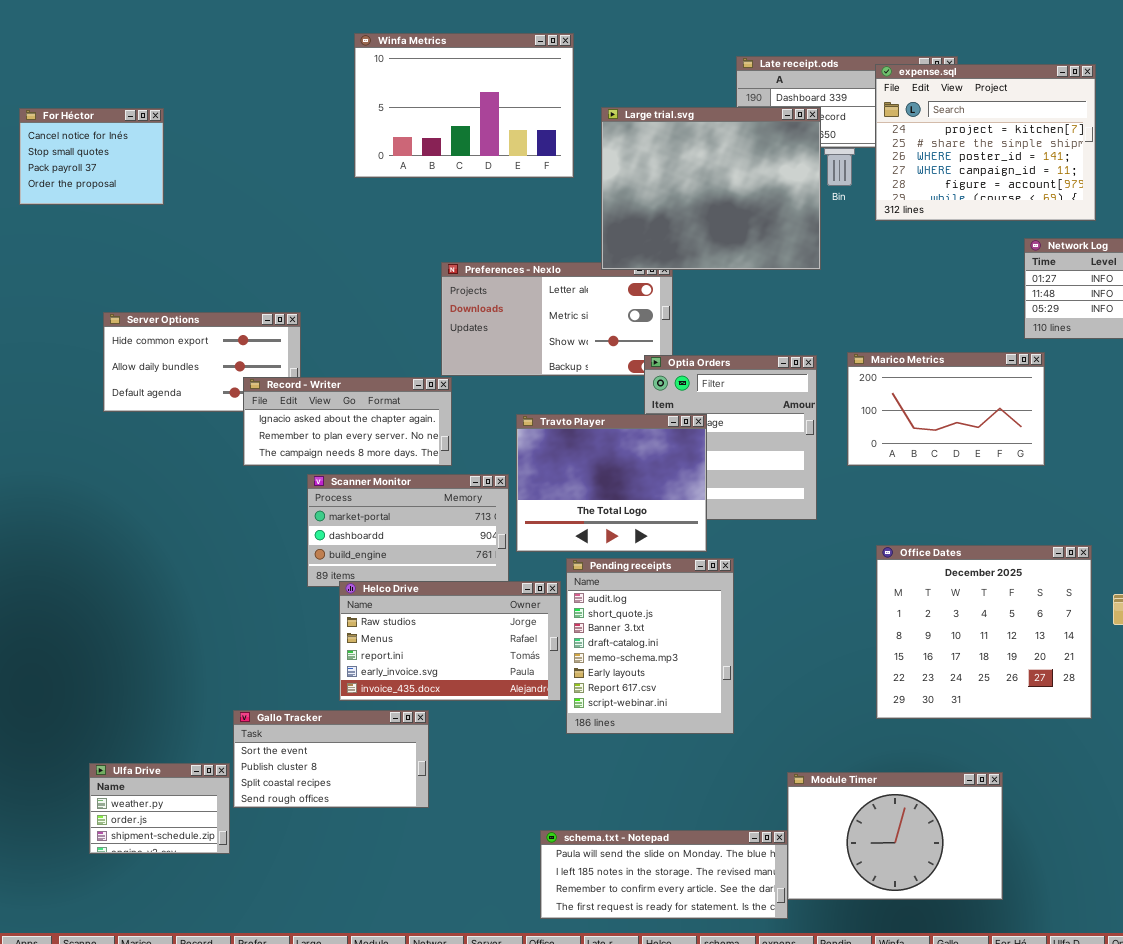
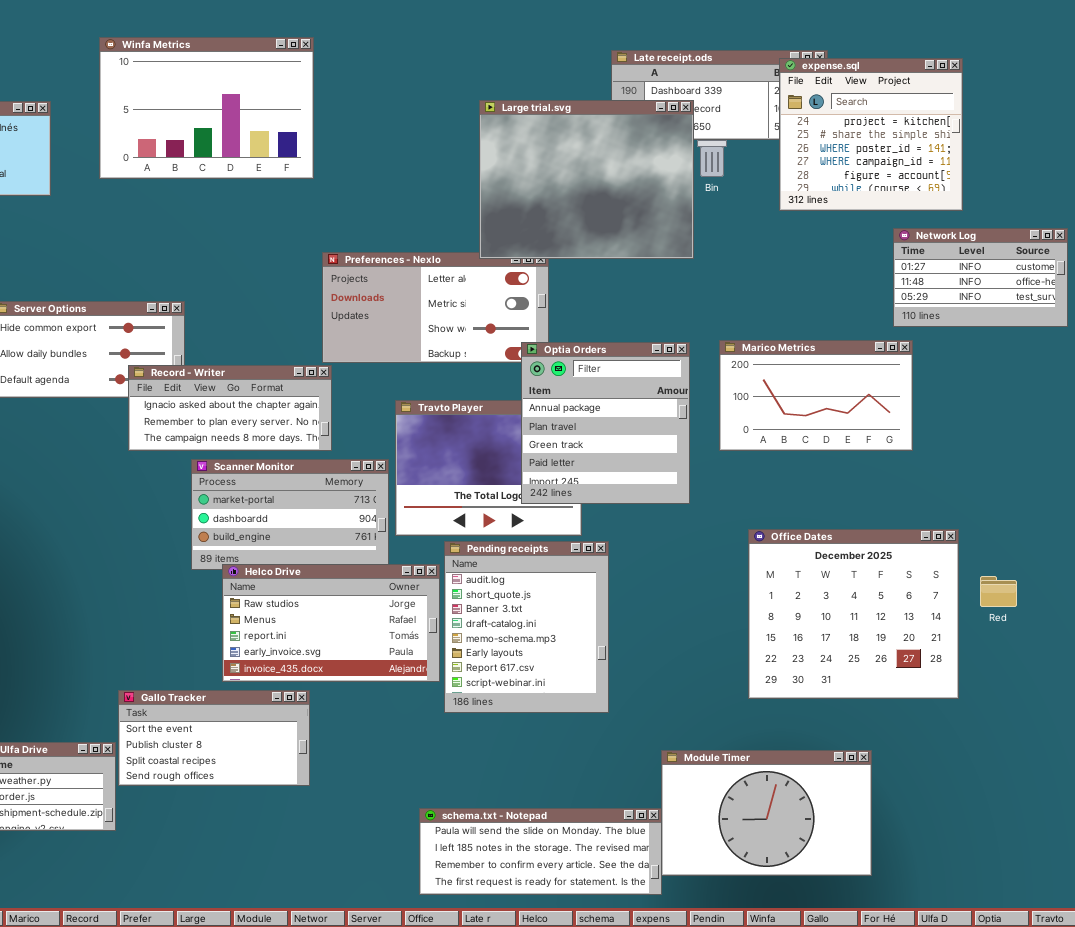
Winfa Metrics: [354,33,574,178] -> [99,37,314,179], moved
expense.sql: [875,64,1096,221] -> [779,58,963,211], resized
Optia Orders: [644,355,817,520] -> [521,342,690,504], raised

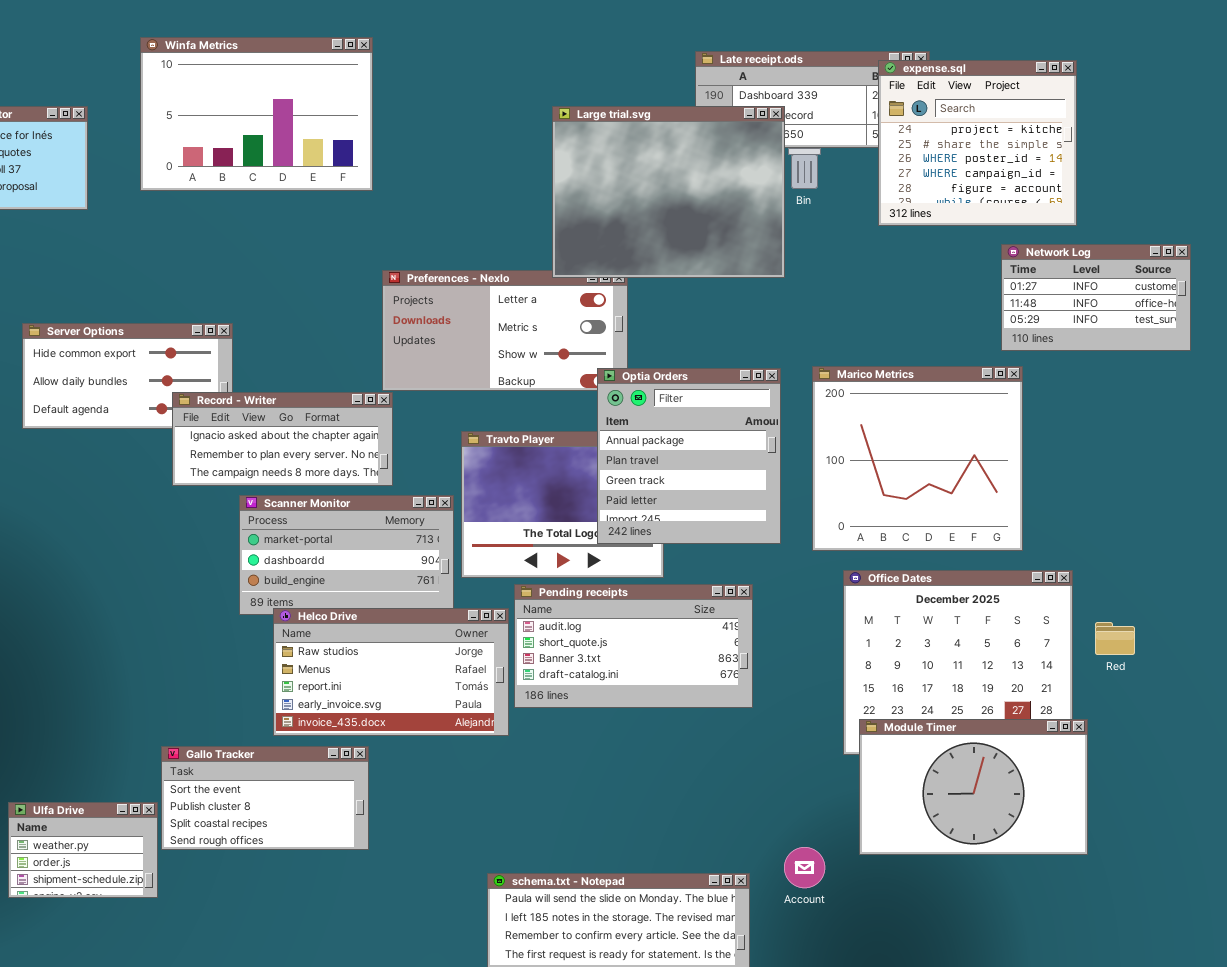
Marico Metrics: [719,340,913,451] -> [812,366,1023,551], resized
Pending receipts: [444,541,609,713] -> [514,584,753,708], resized
Module Timer: [661,750,872,876] -> [859,719,1088,855], moved

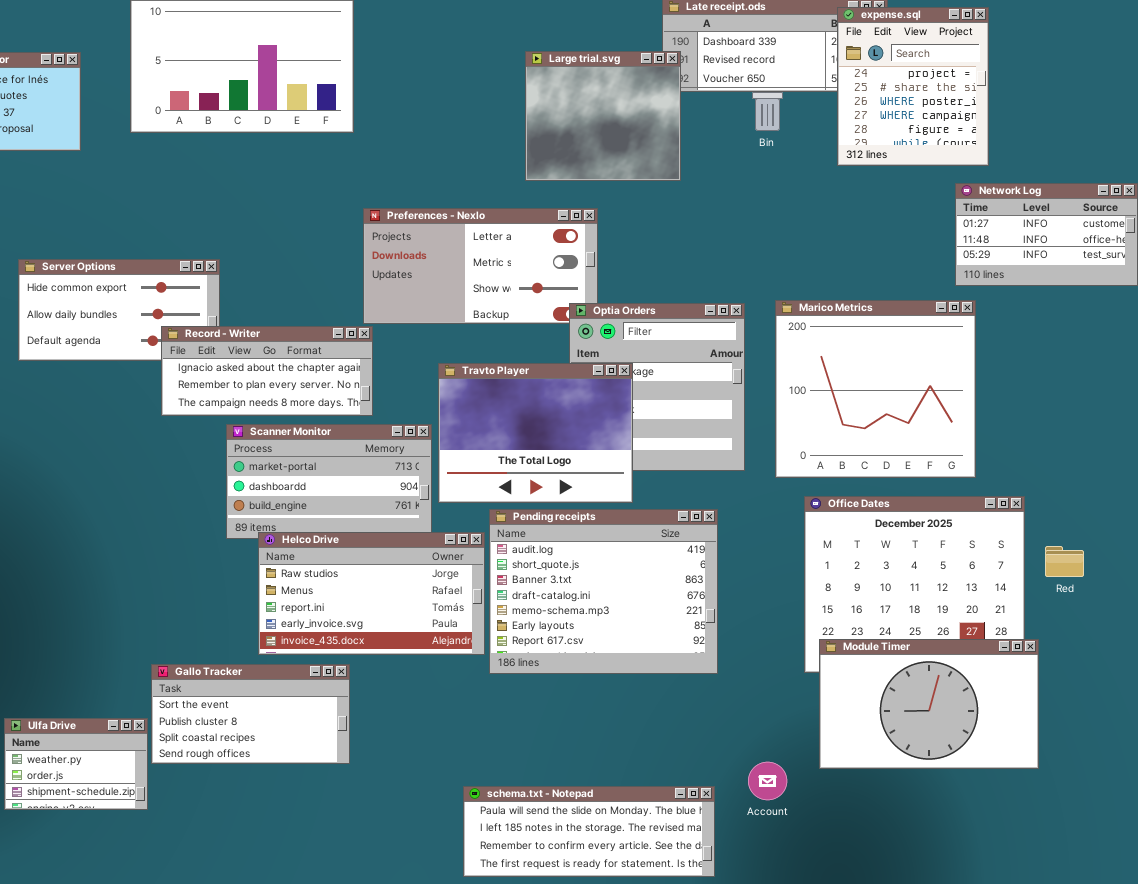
expense.sql: [878,60,1077,226] -> [837,7,989,166], resized
Large trial.svg: [552,106,785,278] -> [525,51,681,181], resized
Travto Player: [461,431,664,578] -> [438,363,633,503], raised
Pending receipts: [514,584,753,708] -> [489,509,718,674], resized

